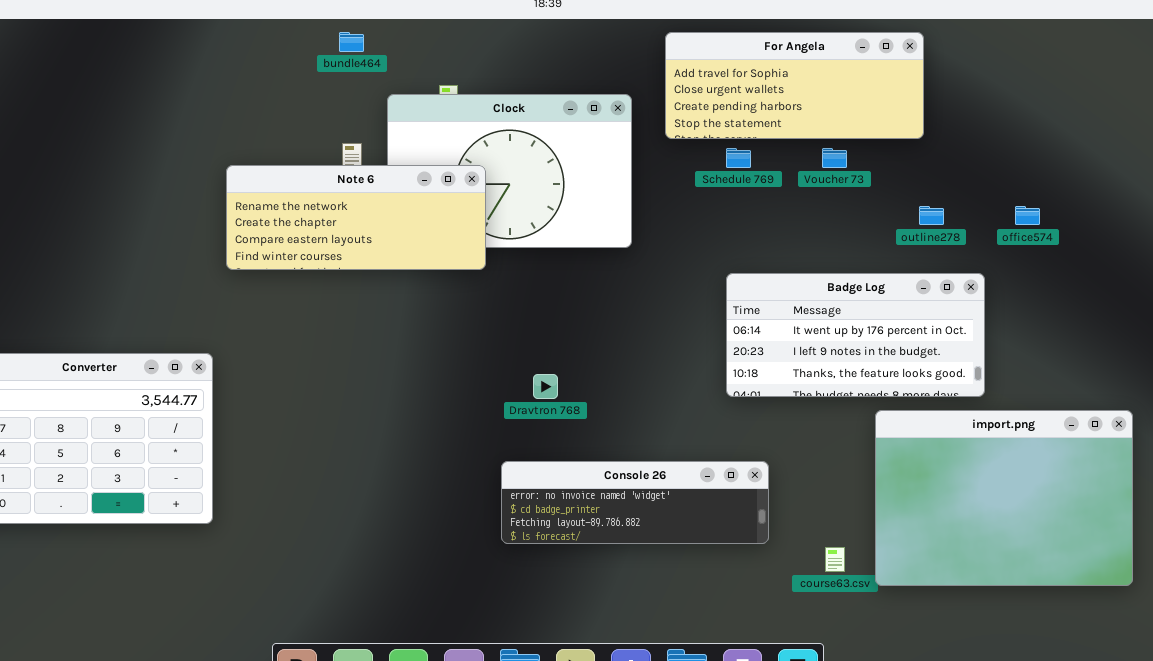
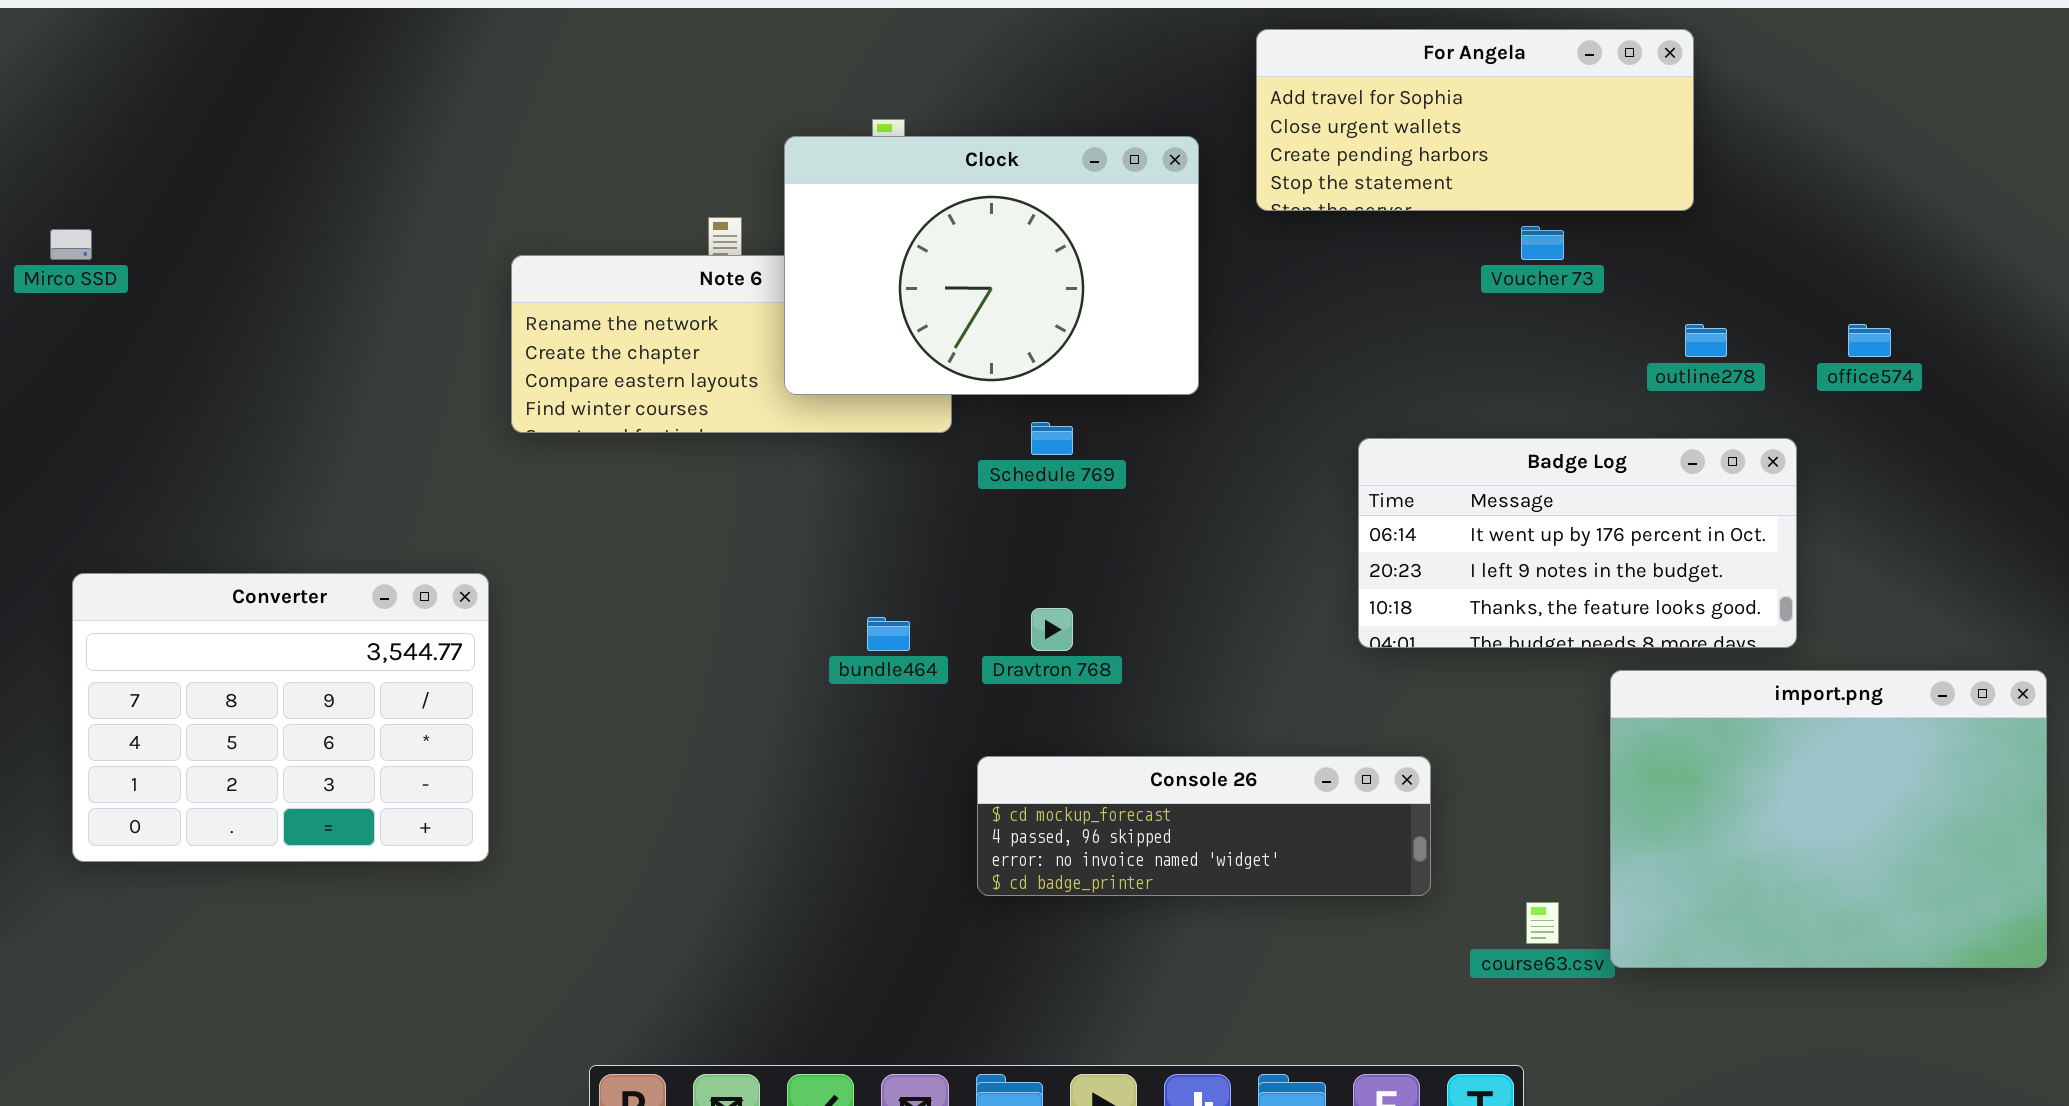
bundle464: [339,32,364,52] -> [867,617,910,651], moved
Clock: [387,94,632,248] -> [784,136,1199,395], raised
Schedule 769: [726,148,751,168] -> [1031,422,1073,455], moved
Console 26: [501,461,769,544] -> [977,756,1431,896], scrolled up 2 rows

